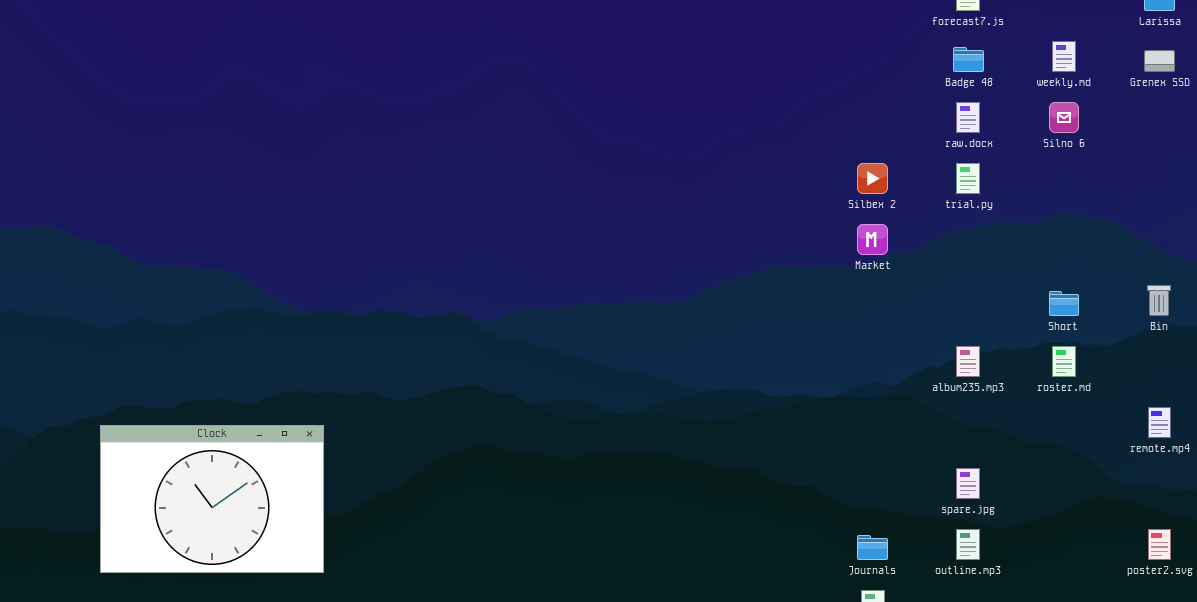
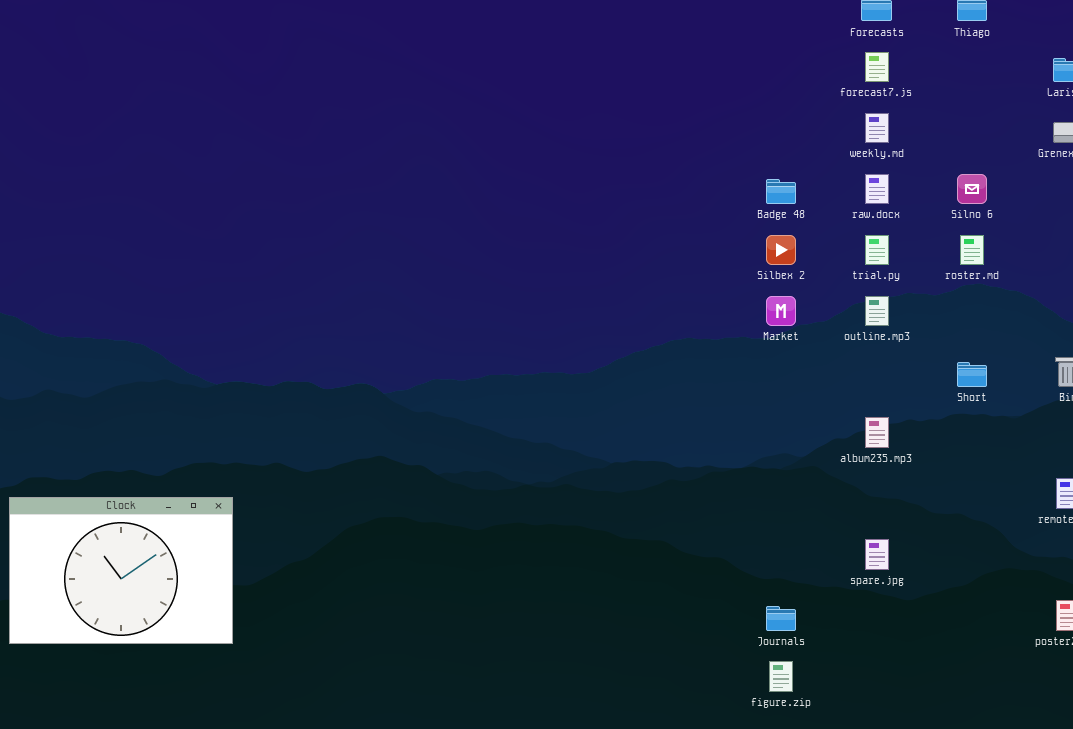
weekly.md: [1052,41,1076,72] -> [865,113,889,143], moved
Badge 48: [953,47,984,72] -> [766,179,796,204], moved
roster.md: [1052,346,1076,377] -> [960,235,984,265], moved
outline.mp3: [956,529,980,560] -> [865,296,889,326], moved

